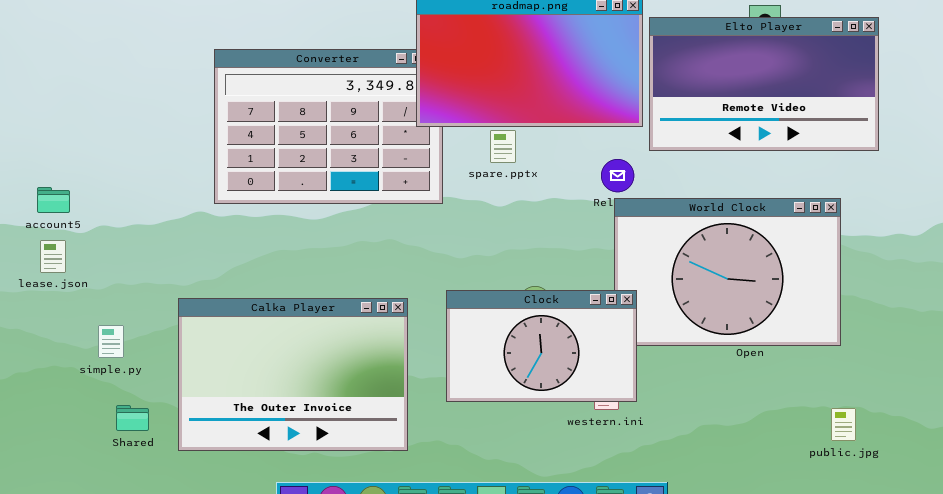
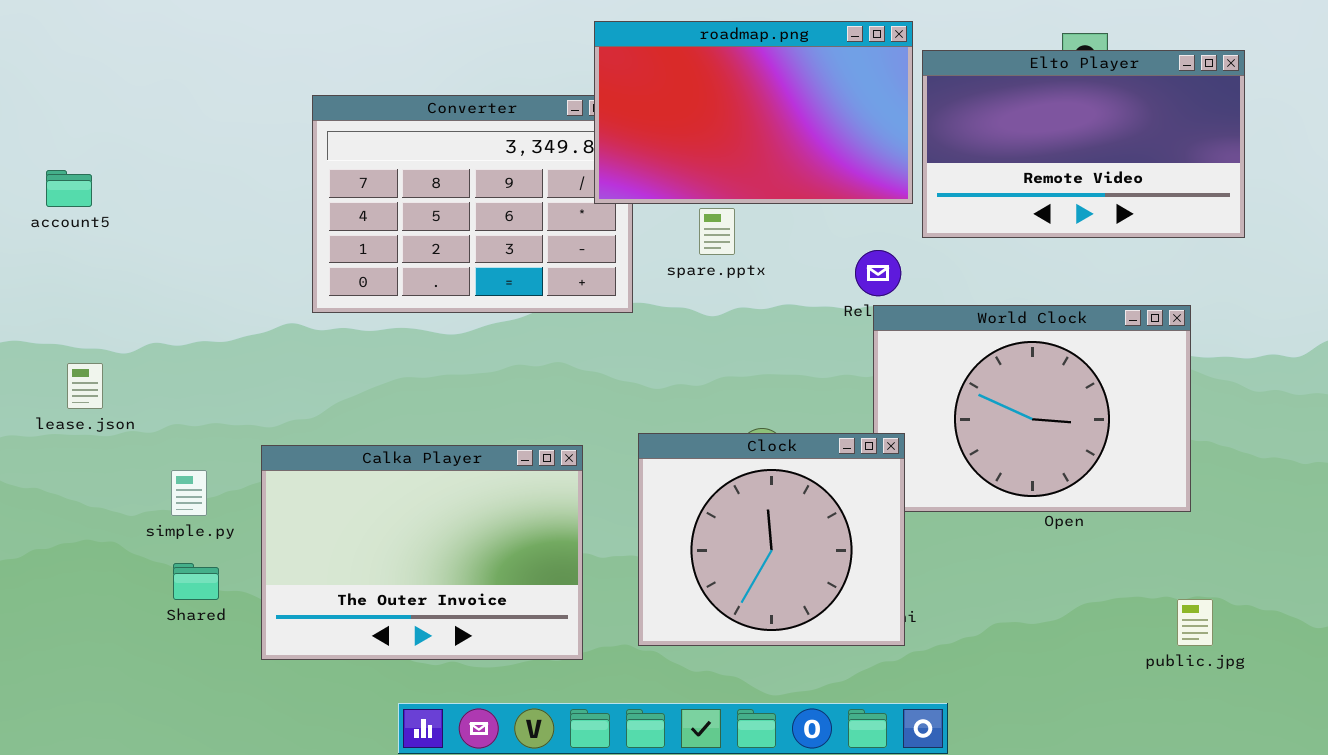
account5: [37,187,70,213] -> [46,170,92,207], moved
Clock: [446,290,637,402] -> [638,433,905,646], resized
simple.py: [98,325,124,358] -> [171,470,207,516], moved
Shared: [116,405,149,431] -> [173,563,219,600], moved

